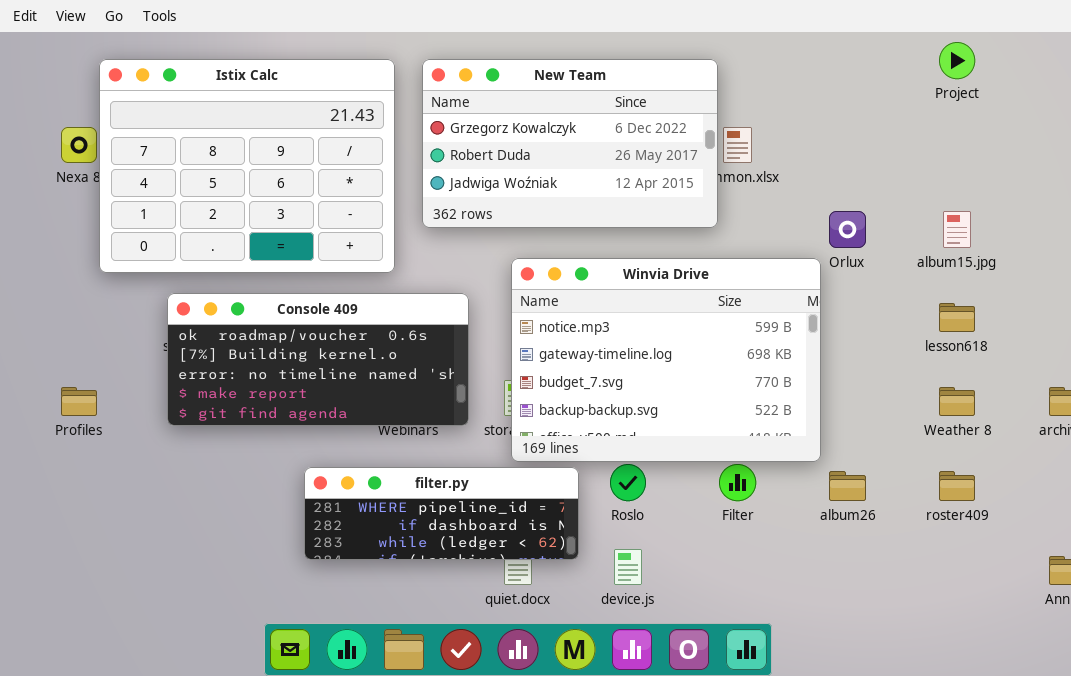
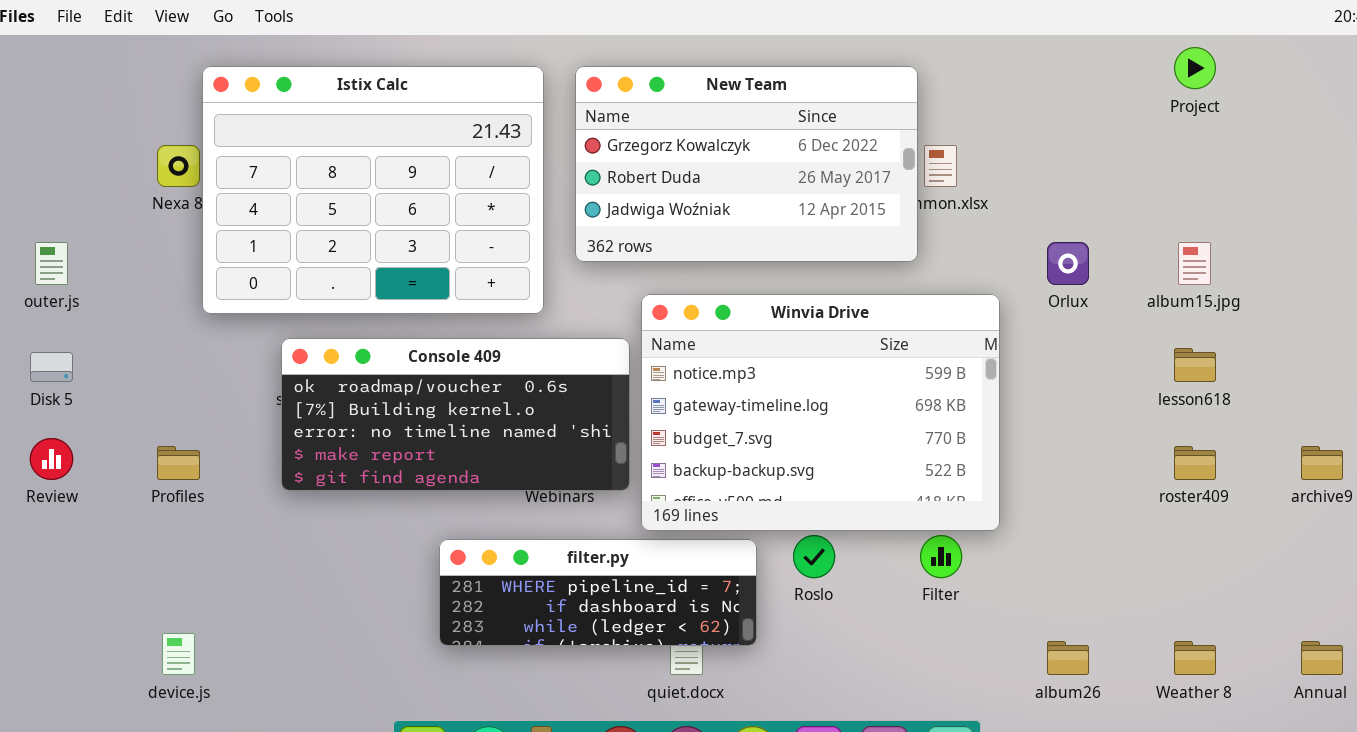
Winvia Drive: [511,258,821,462] -> [641,294,1000,531], moved
Weather 8: [939,387,975,416] -> [1174,641,1216,675], moved
album26: [829,471,866,501] -> [1047,641,1089,675], moved
roster409: [939,471,975,501] -> [1174,446,1216,480], moved
device.js: [614,549,642,585] -> [162,633,195,675], moved

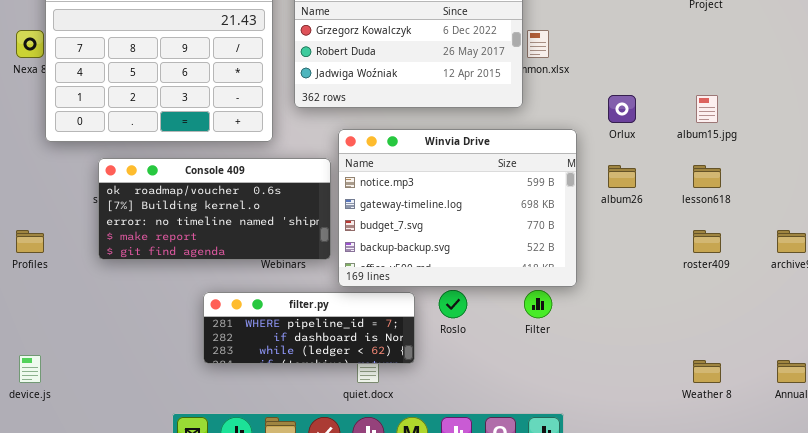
album26: [1047,641,1089,675] -> [608,165,636,188], moved

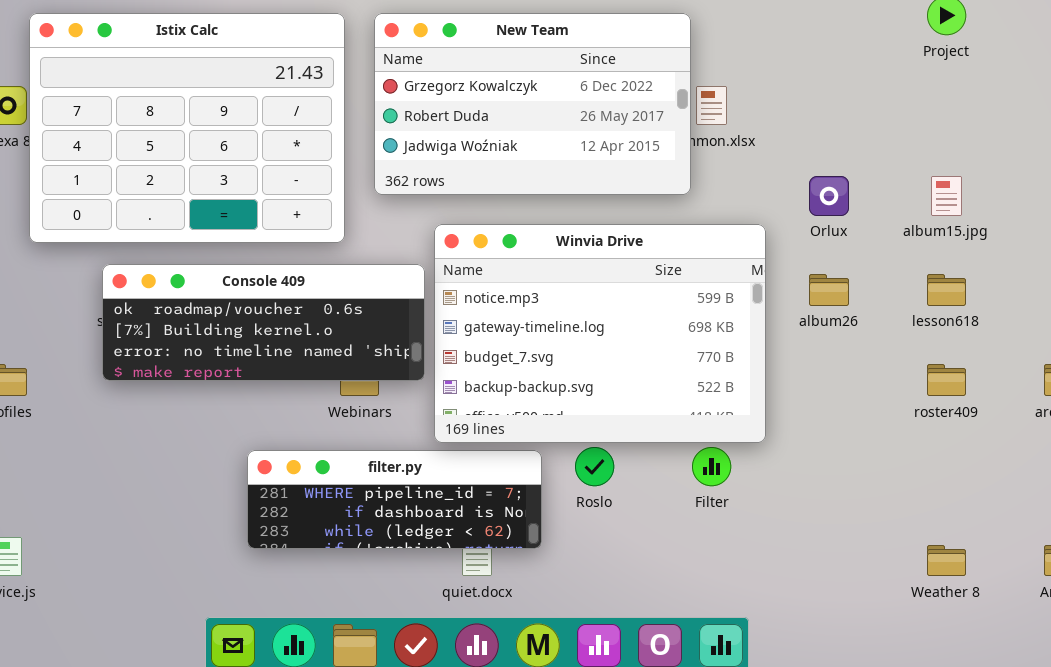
Console 409: [98,158,331,260] -> [102,264,425,381], resized

